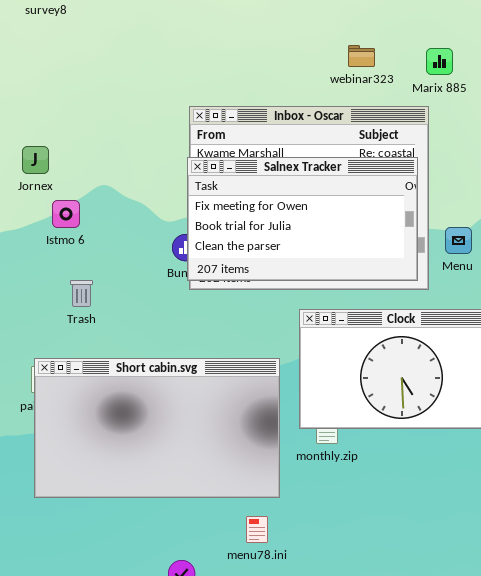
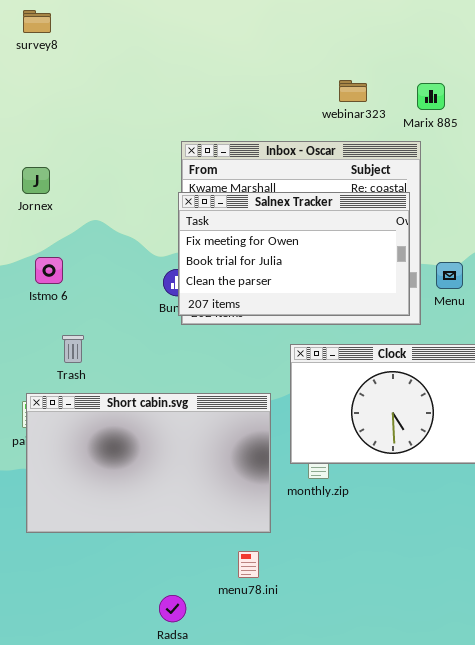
Jornex: [22,146,49,174] -> [22,167,50,194], moved
Istmo 6: [52,200,80,228] -> [35,257,63,284], moved
Trash: [70,280,93,307] -> [62,335,84,363], moved

